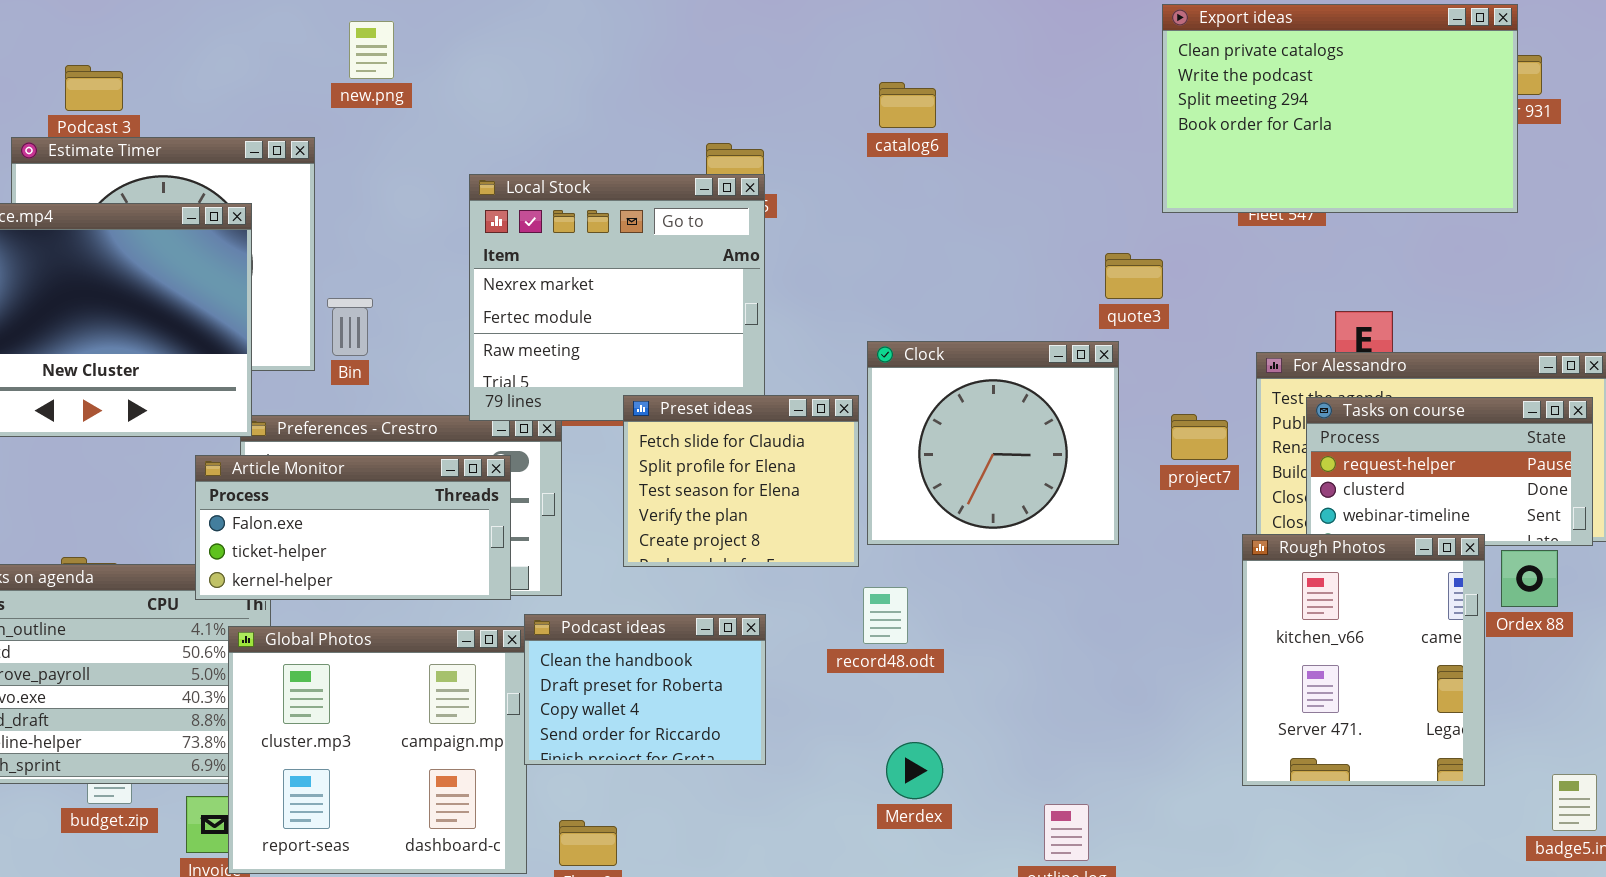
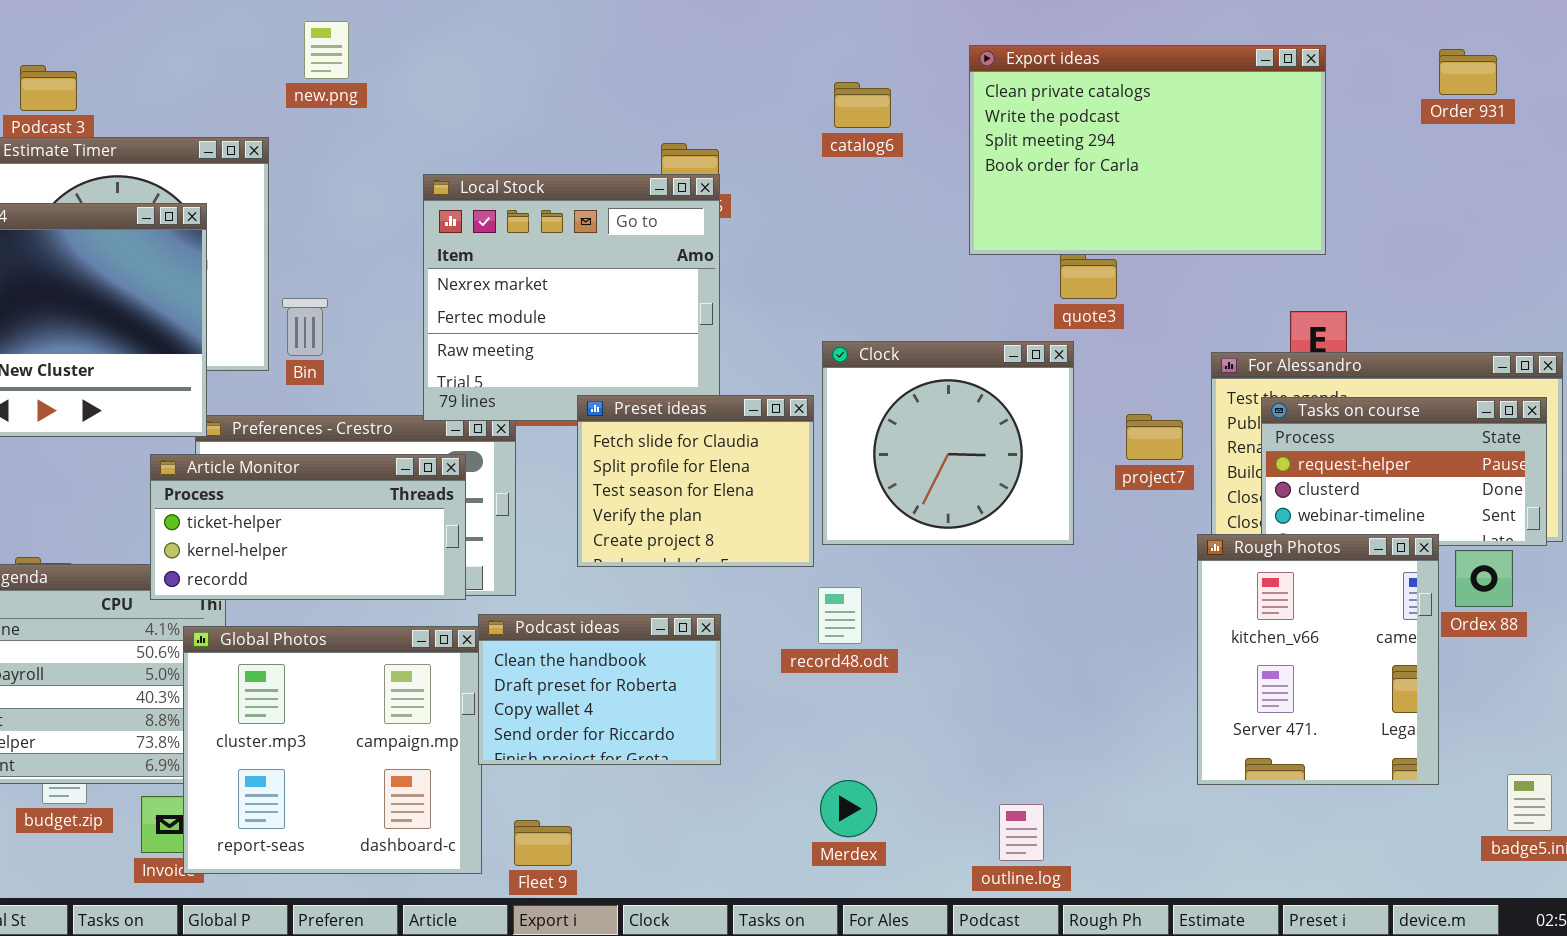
Export ideas: [1162,4,1518,213] -> [969,45,1326,255], moved
Article Monitor: [195,455,511,600] -> [150,454,466,600], scrolled down 1 row
Merdex: [886,742,943,799] -> [820,780,877,837], moved

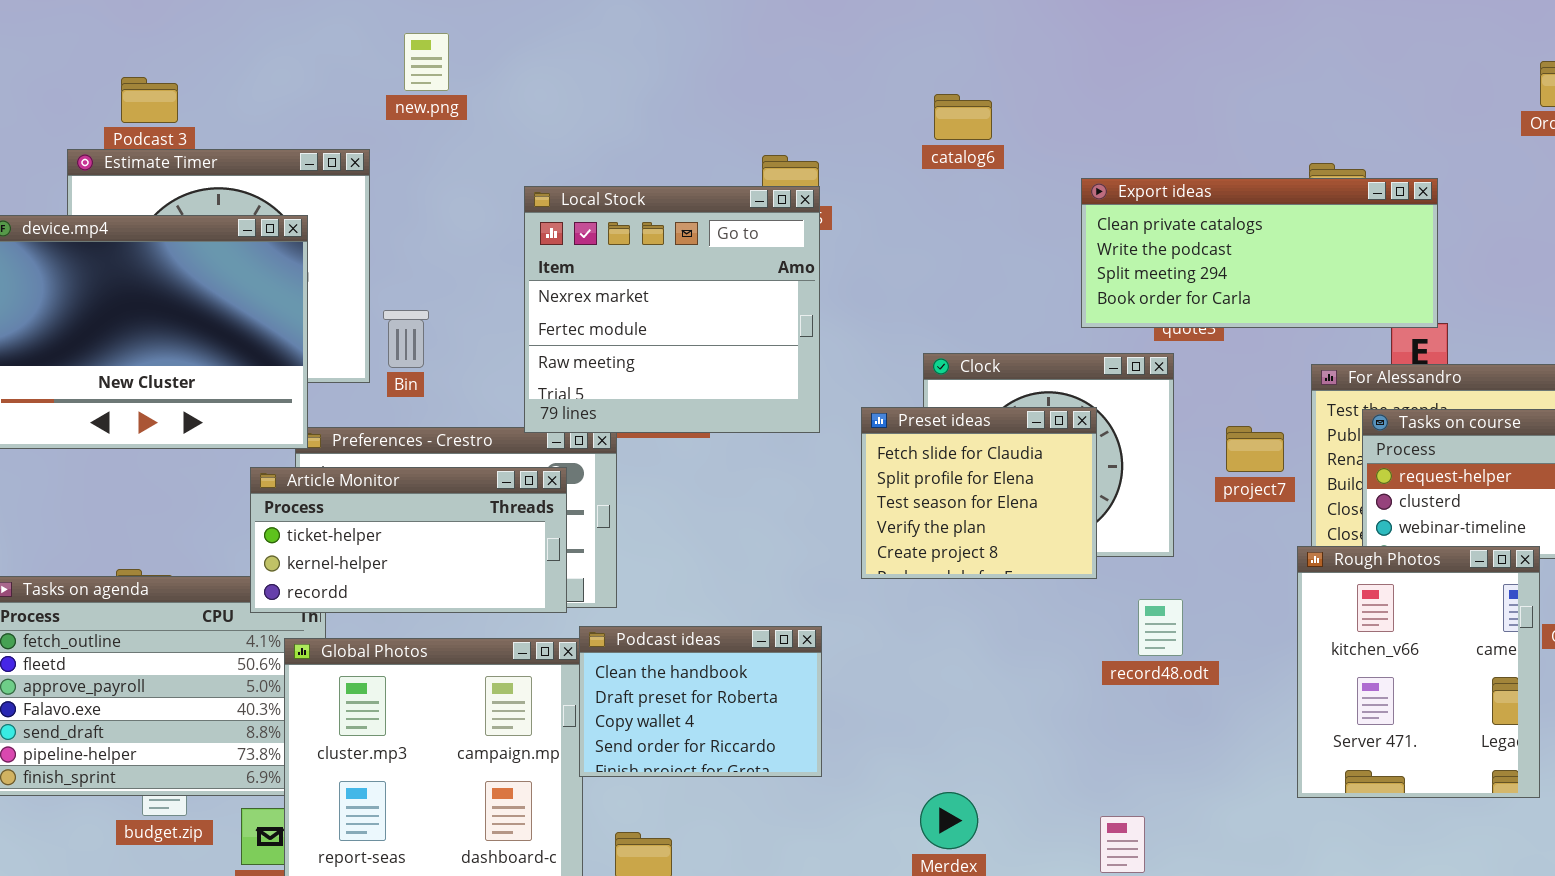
Export ideas: [969,45,1326,255] -> [1081,178,1438,328], moved, resized
Preset ideas: [577,395,814,567] -> [861,407,1097,579], moved
record48.odt: [818,587,862,644] -> [1138,599,1183,656], moved

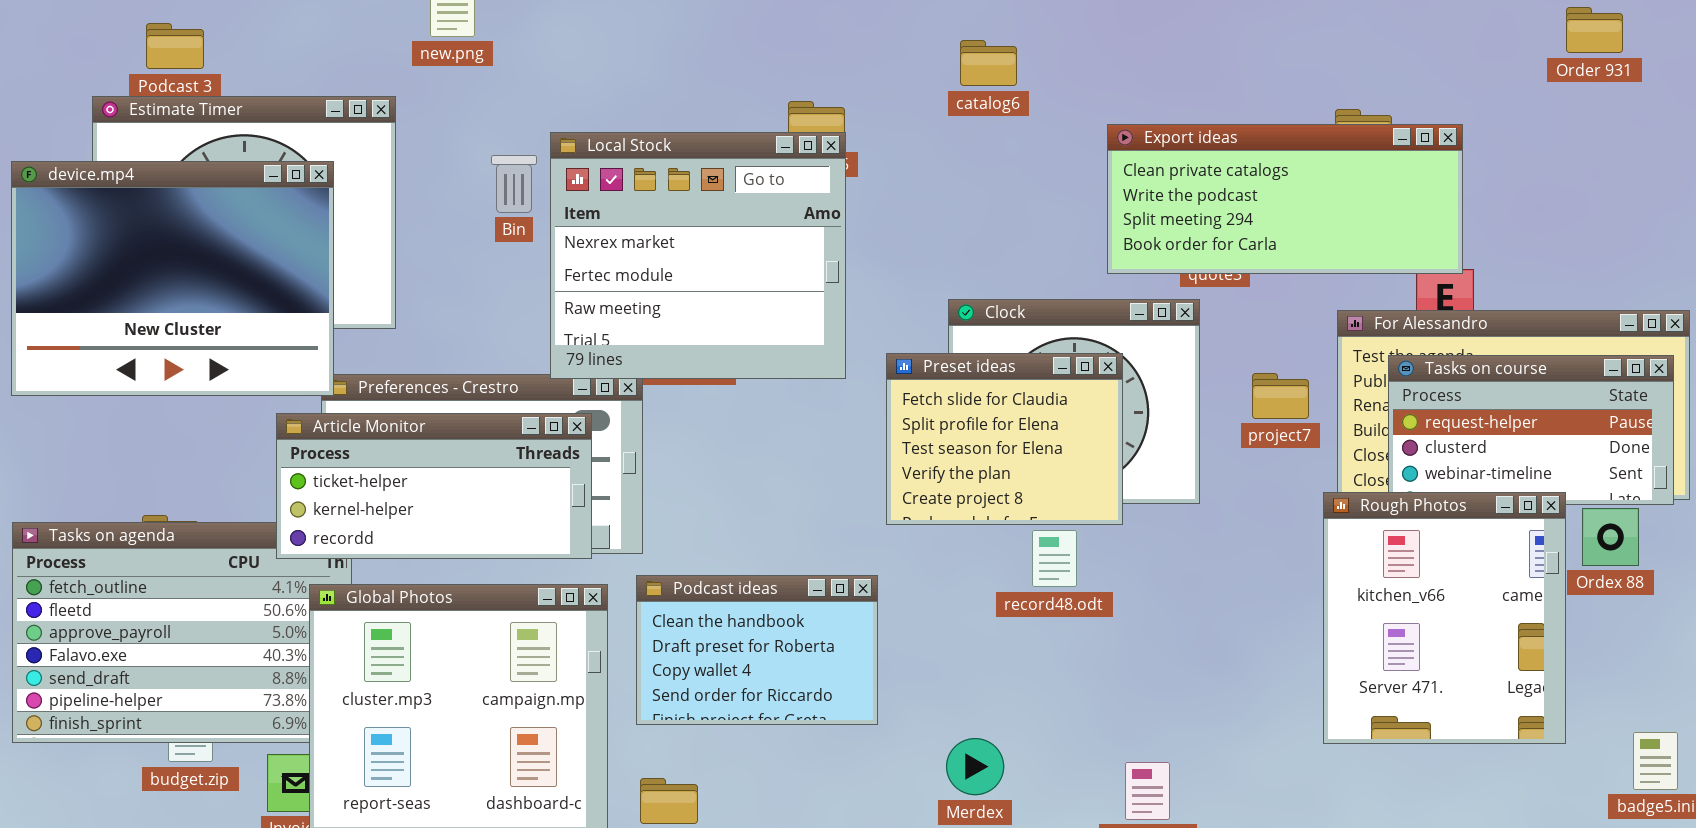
Bin: [383,310,429,368] -> [491,155,537,213], moved
record48.odt: [1138,599,1183,656] -> [1032,530,1077,587], moved
Podcast ideas: [579,626,822,777] -> [636,575,878,725], moved

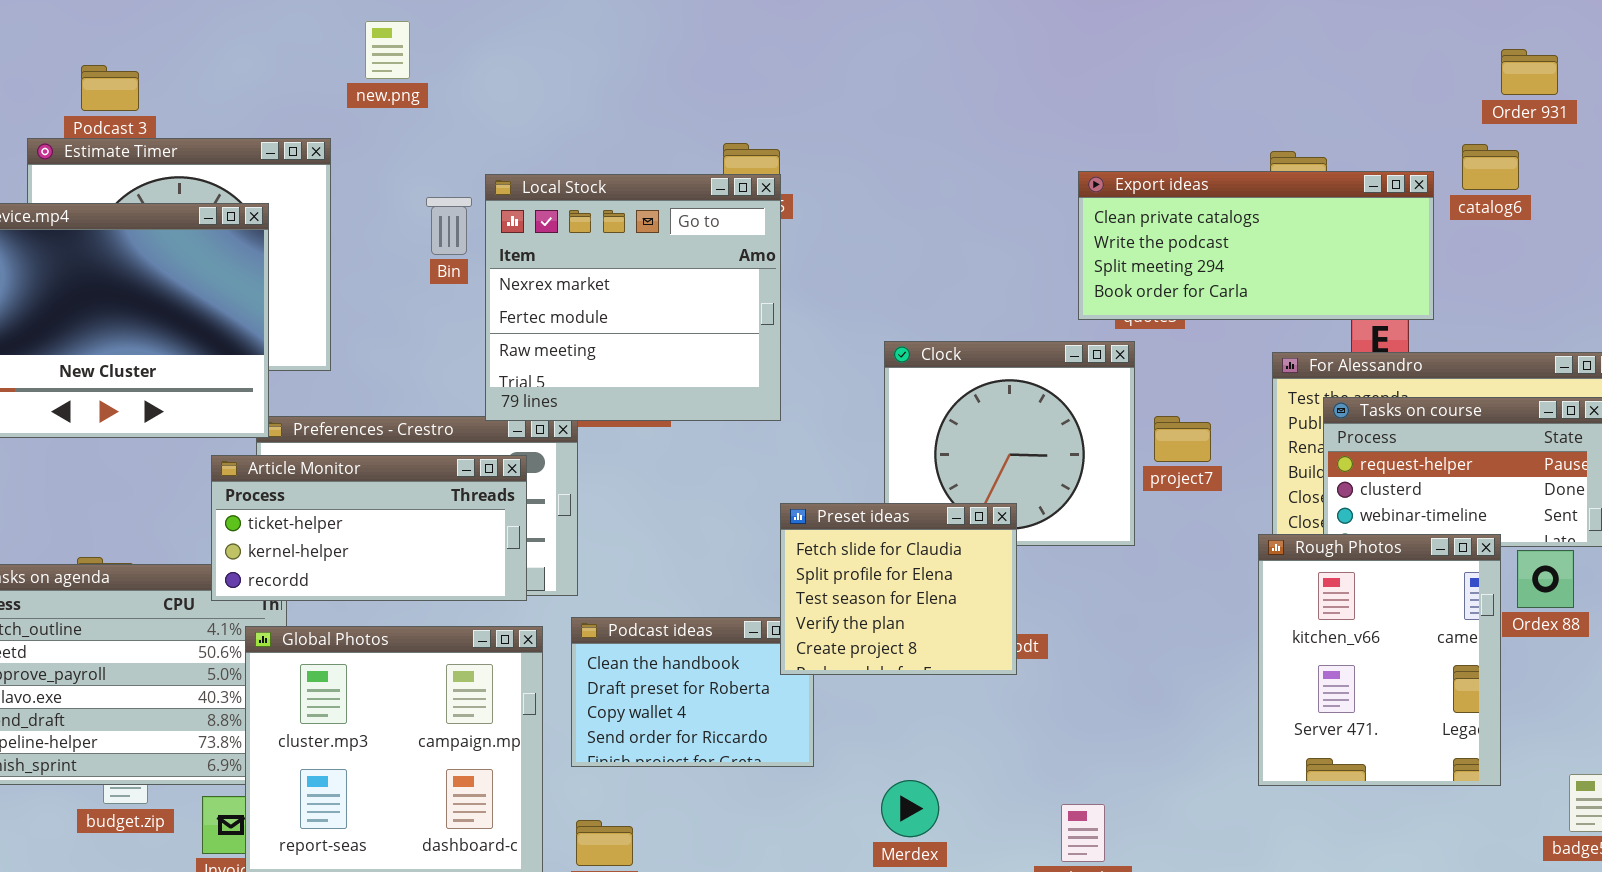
catalog6: [960,40,1017,86] -> [1462,144,1519,190], moved
Export ideas: [1107,124,1463,274] -> [1078,171,1434,320], moved
Preset ideas: [886,353,1123,525] -> [780,503,1017,675], moved
project7: [1252,373,1309,419] -> [1154,416,1211,462], moved

